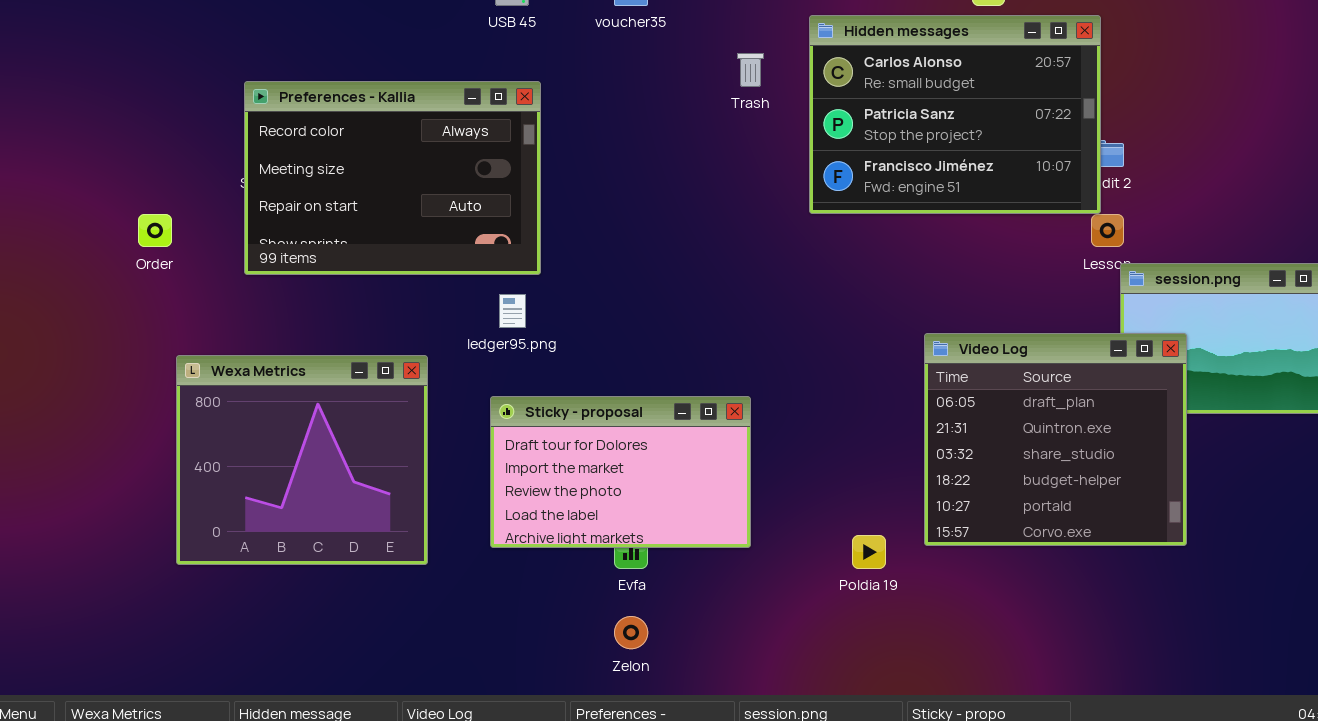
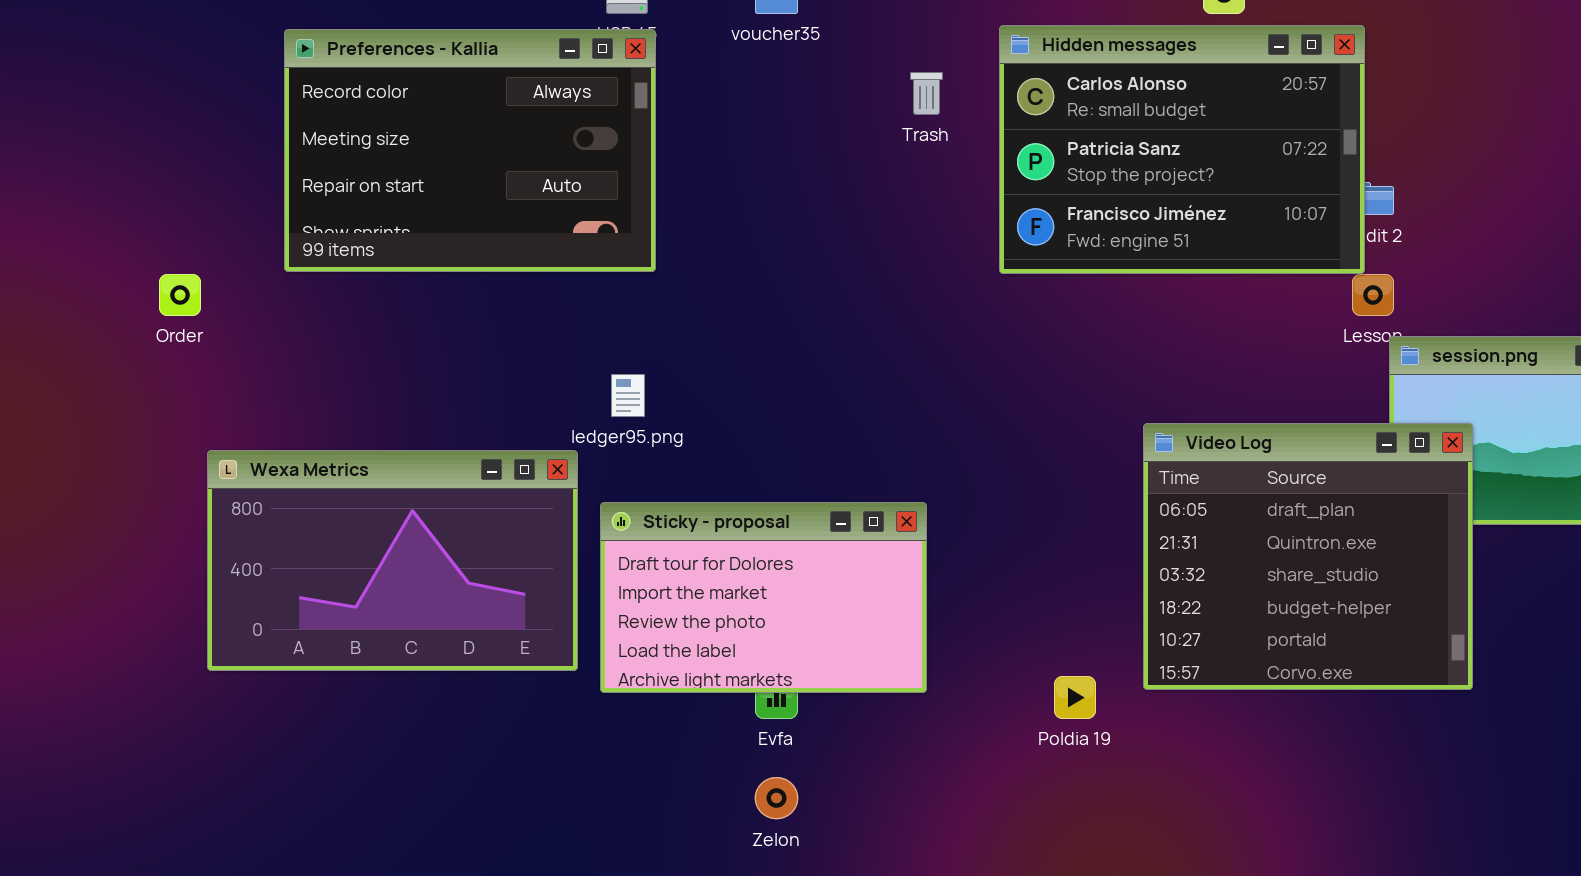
Preferences - Kallia: [244,81,541,275] -> [284,29,656,272], moved
Wexa Metrics: [176,355,428,565] -> [207,450,578,671], resized

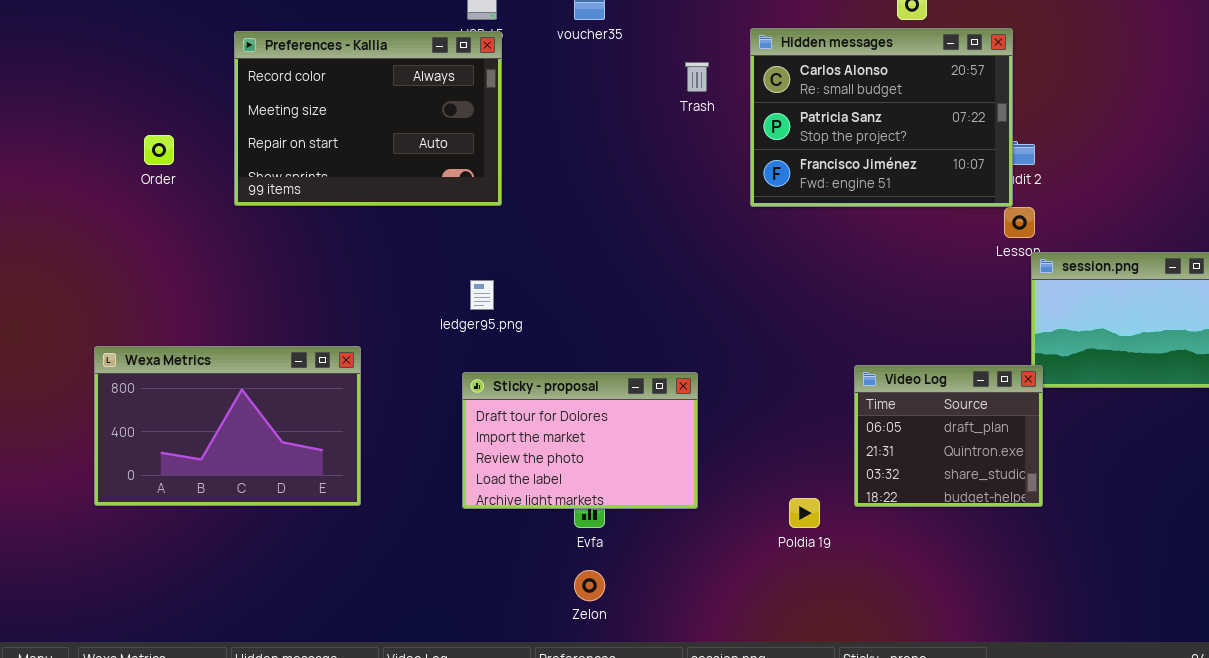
Order: [159,274,201,316] -> [144,135,174,165], moved
Video Log: [1143,423,1473,690] -> [854,365,1043,507], resized
Wexa Metrics: [207,450,578,671] -> [94,346,361,506], moved

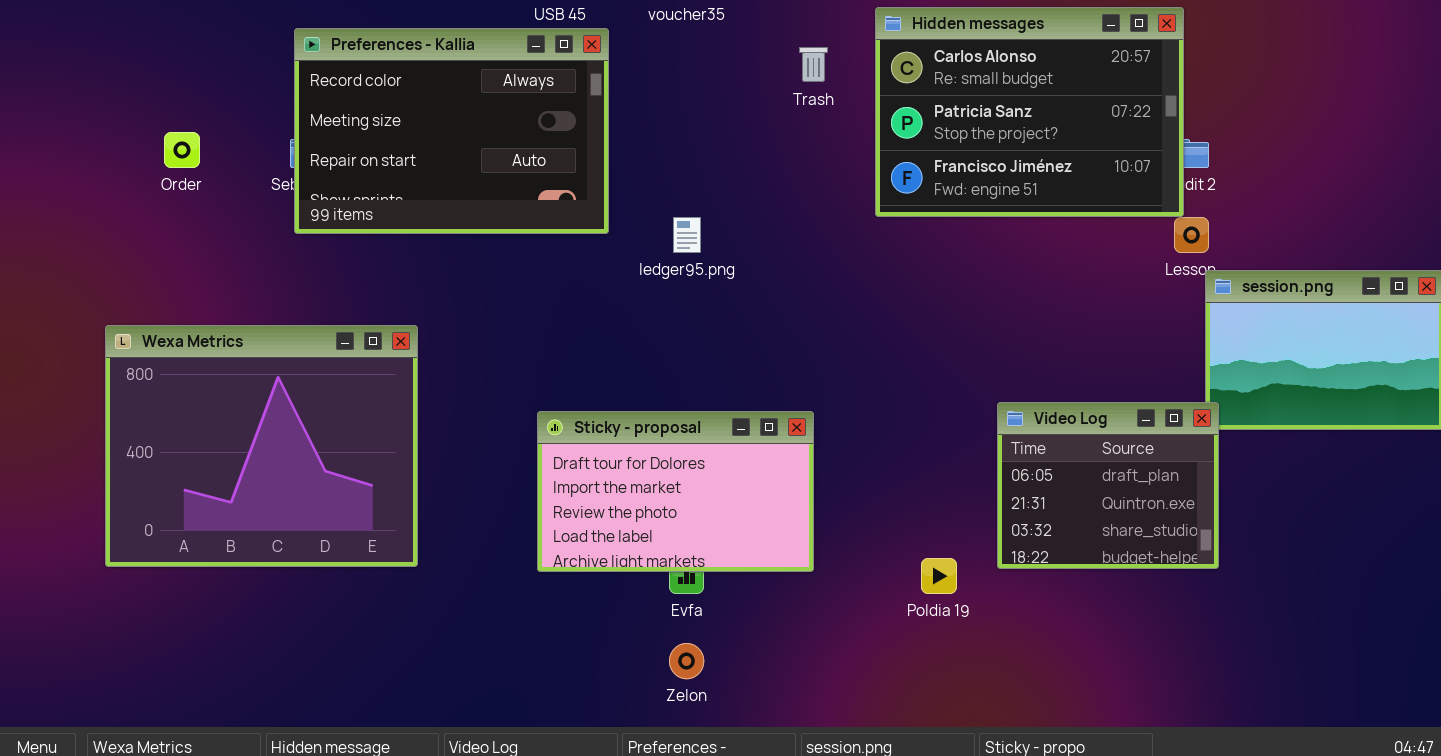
Preferences - Kallia: [234,31,502,206] -> [294,28,609,234], moved
ledger95.png: [470,280,494,310] -> [673,217,701,253], moved
Wexa Metrics: [94,346,361,506] -> [105,325,418,567], resized

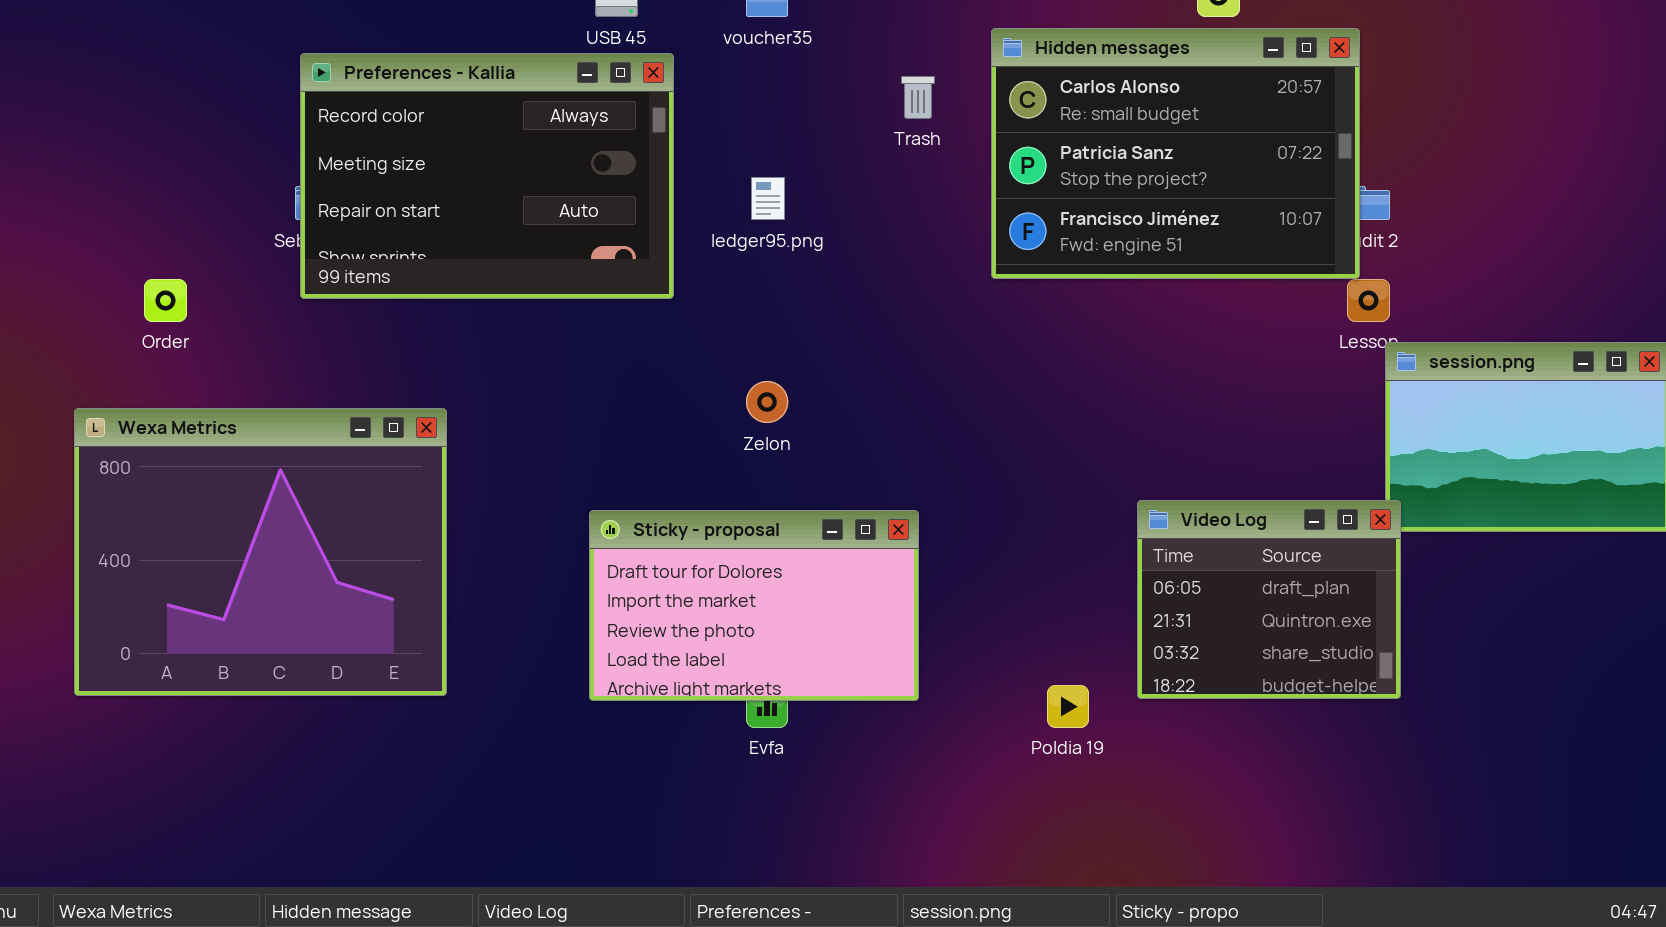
Order: [164,132,200,168] -> [144,279,187,322], moved
ledger95.png: [673,217,701,253] -> [751,177,785,220], moved
Zelon: [669,643,704,679] -> [746,381,788,423], moved

